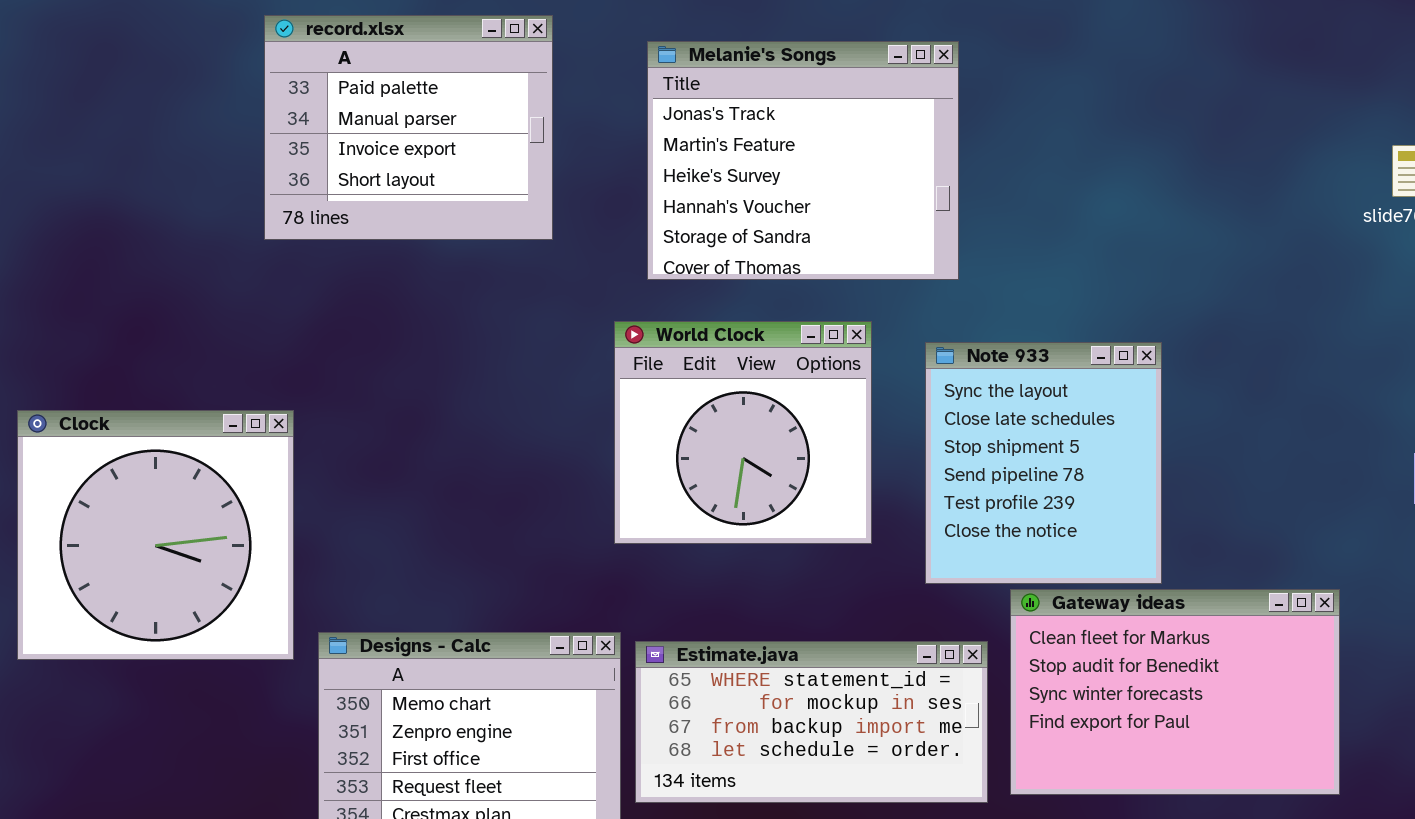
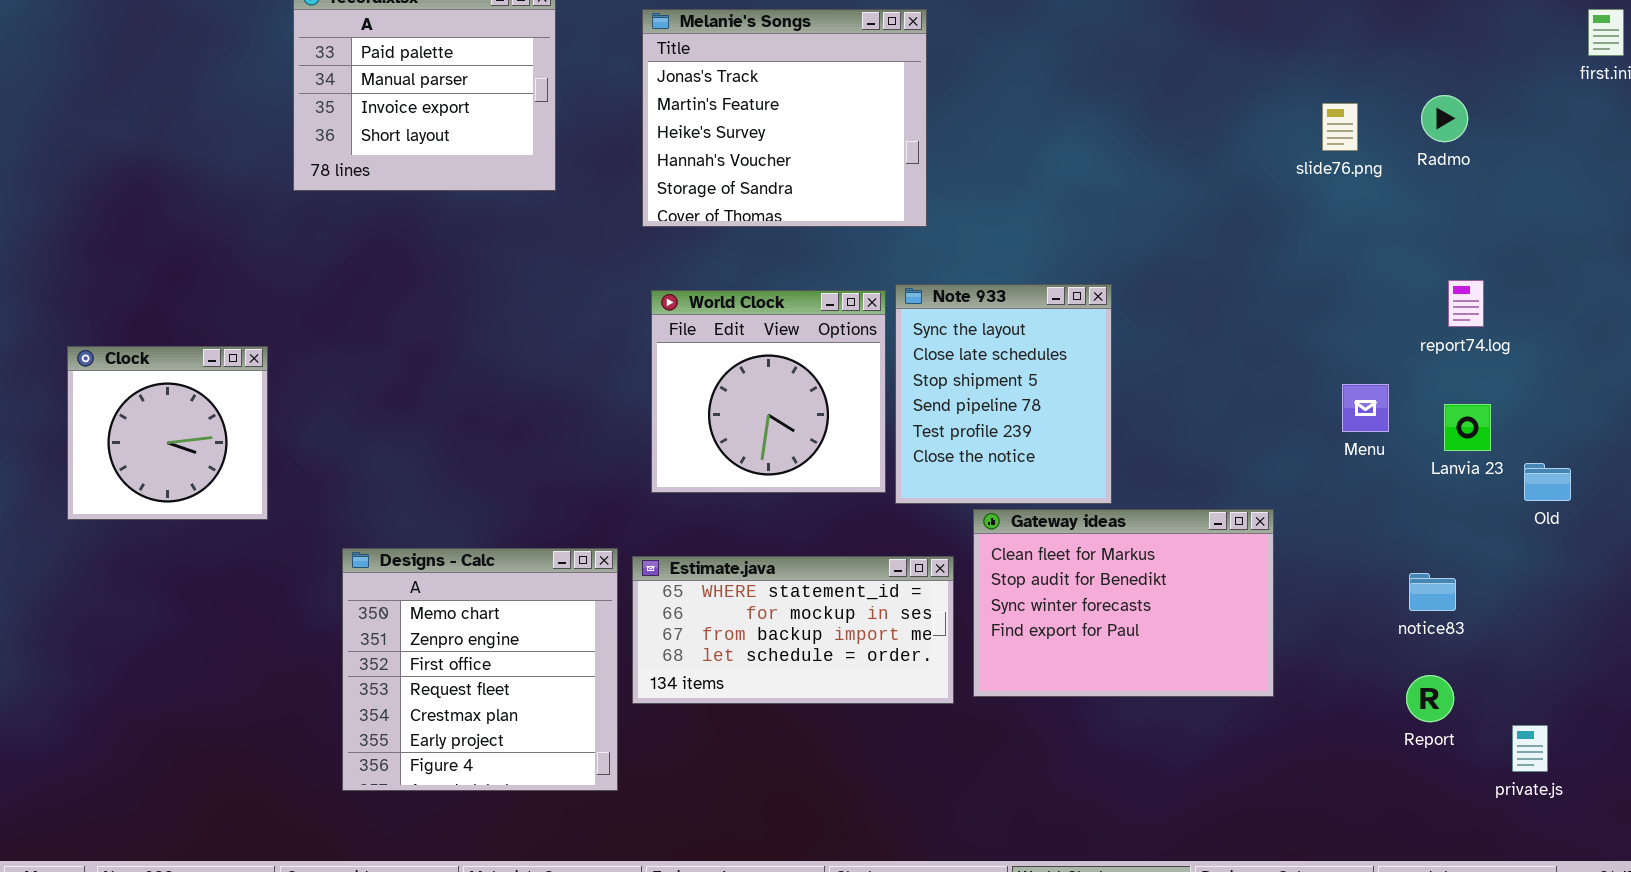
World Clock: [614,321,872,544] -> [651,290,886,493], moved
Clock: [17,410,294,660] -> [67,346,268,520], resized

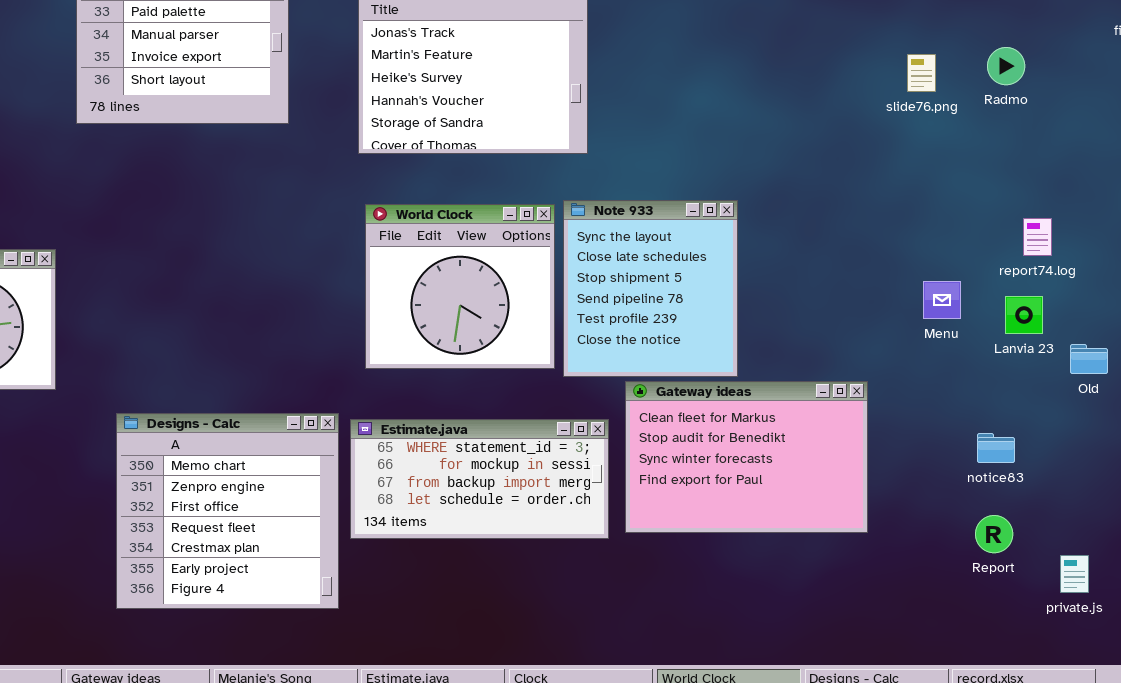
report74.log: [1448,280,1484,327] -> [1023,218,1052,256], moved

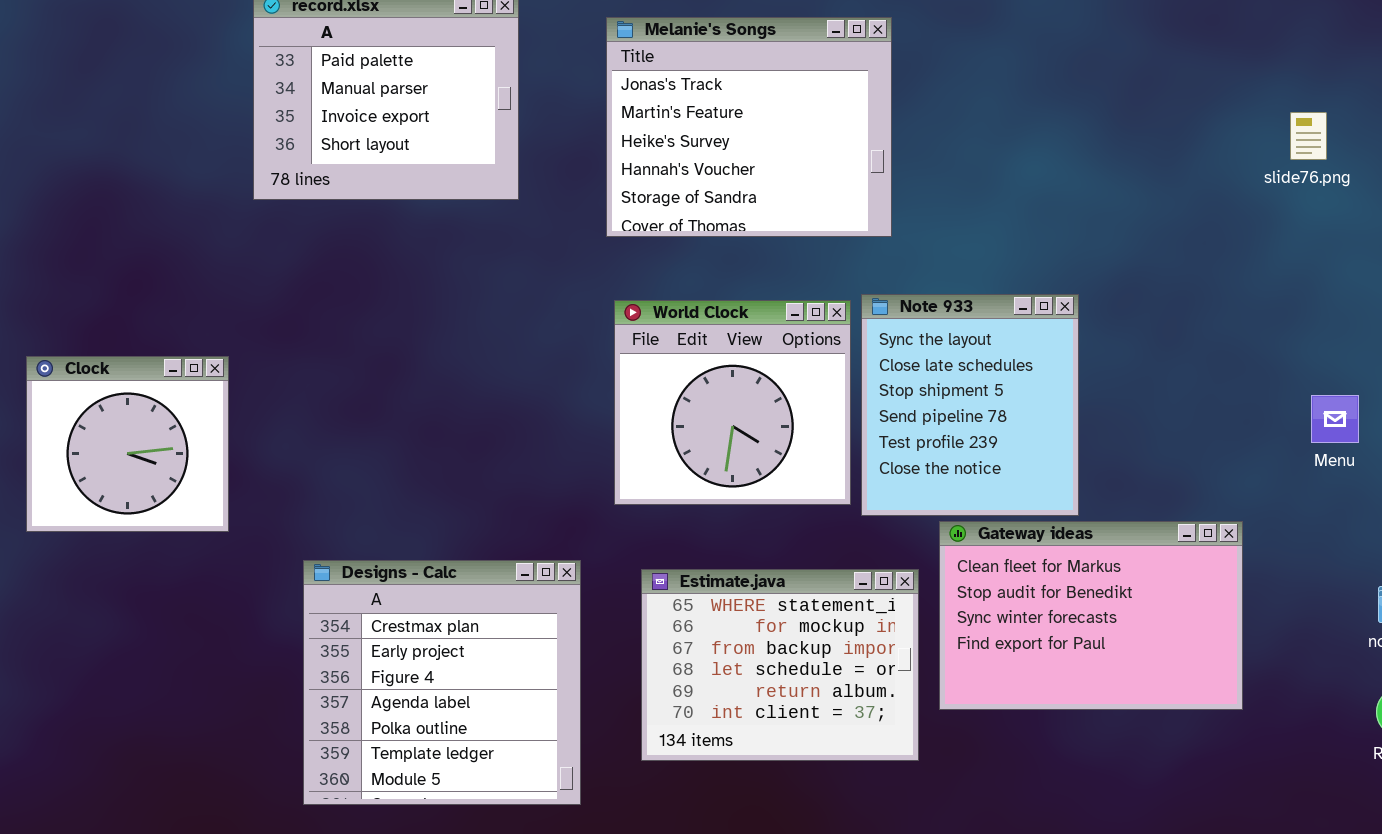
Designs - Calc: [116,413,339,609] -> [303,560,581,805], scrolled down 4 rows
Estimate.java: [350,419,609,539] -> [641,569,919,761], resized

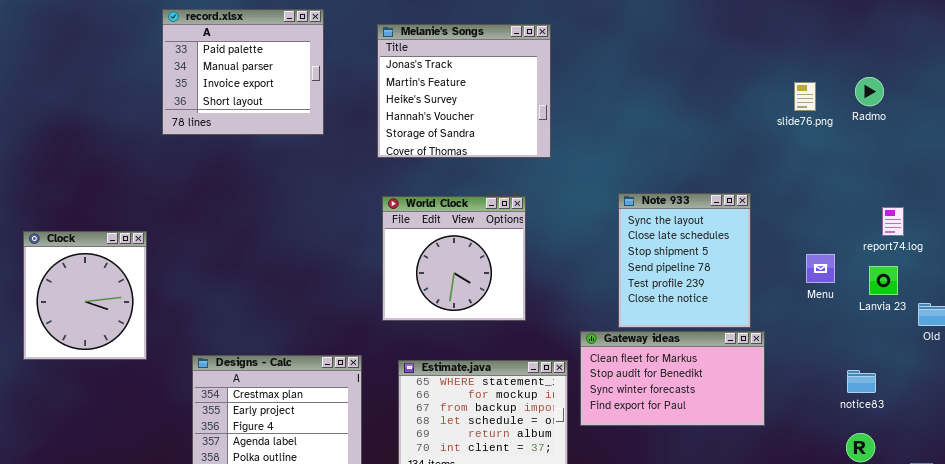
Note 933: [861,294,1079,516] -> [618,193,751,328], moved
Clock: [26,356,229,532] -> [23,231,147,360], resized
Gateway ideas: [939,521,1243,710] -> [580,331,765,426], resized

